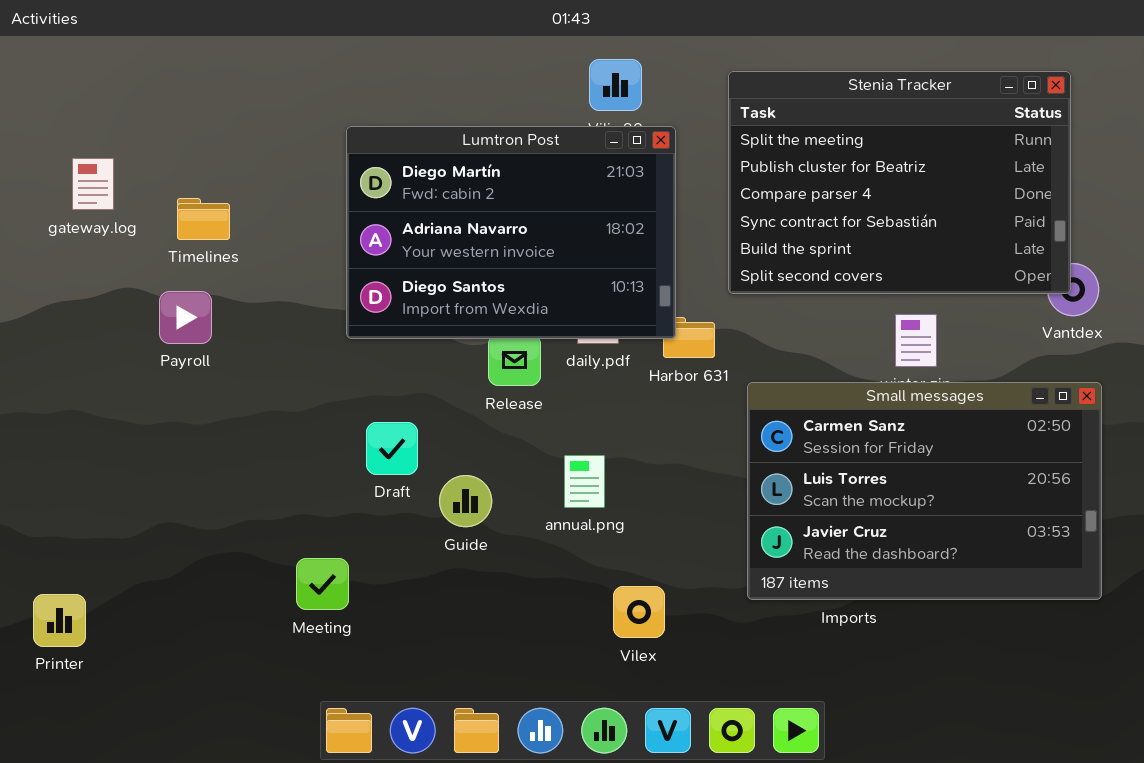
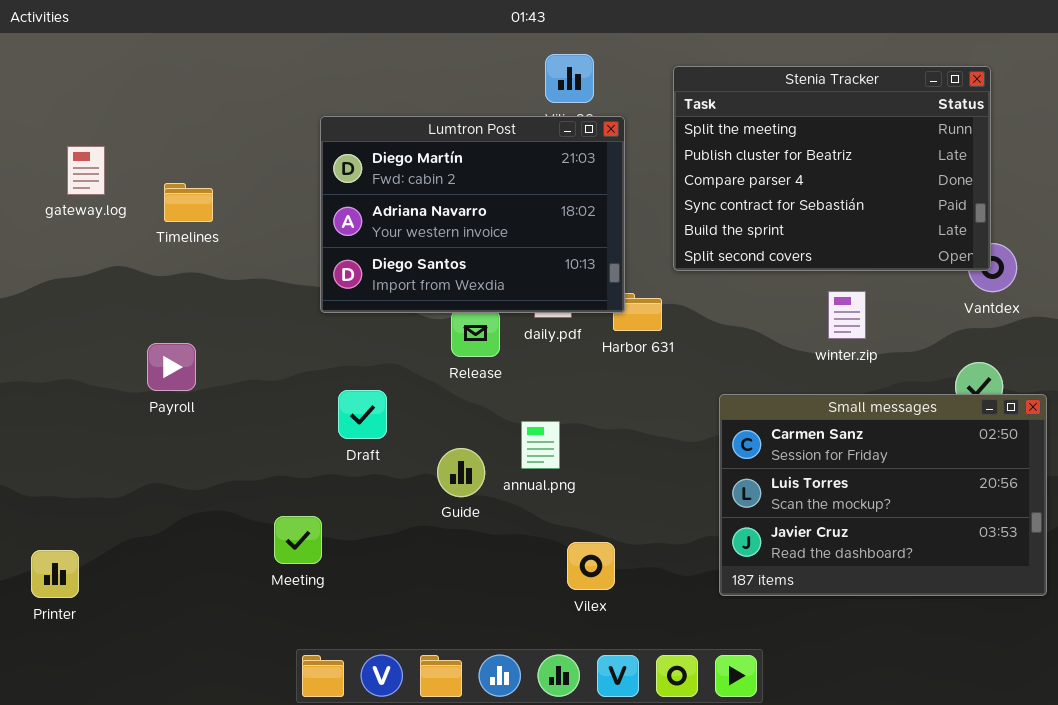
Payroll: [159,291,212,344] -> [147,343,196,391], moved
Small messages: [747,382,1102,600] -> [719,394,1047,596], moved
Guide: [439,475,492,527] -> [437,448,485,497], moved

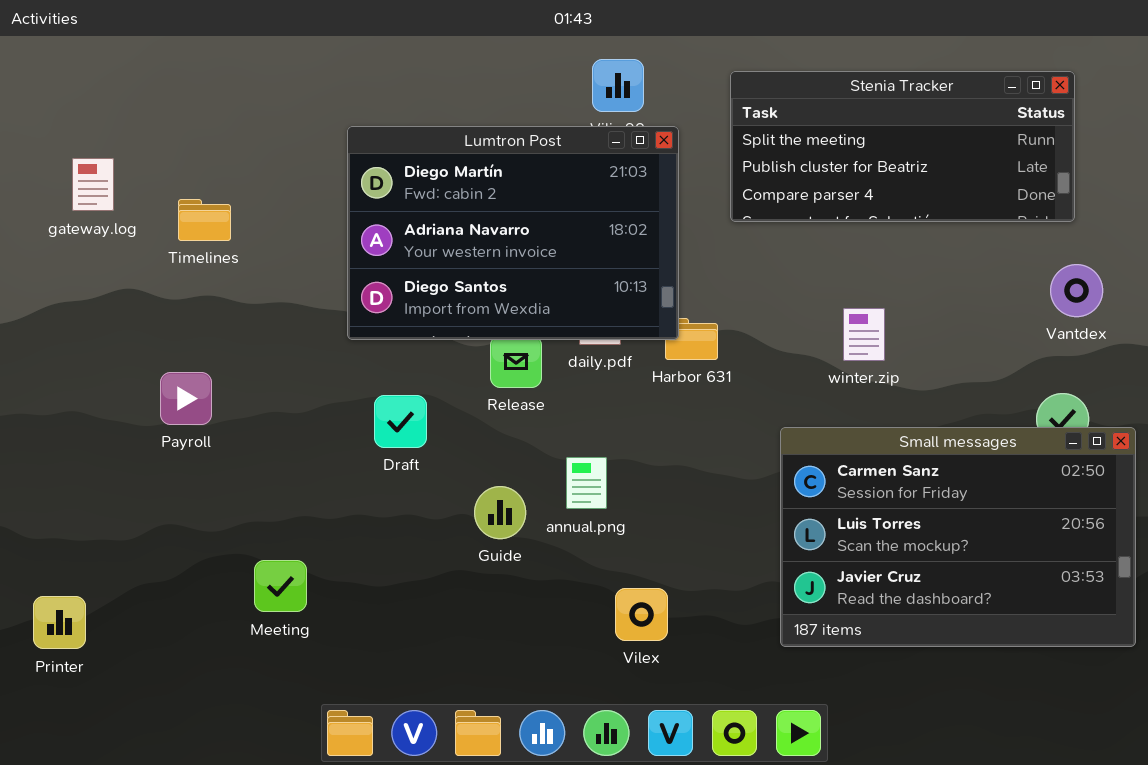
Stenia Tracker: [673,66,991,271] -> [730,71,1075,222], resized
winter.zip: [828,291,866,339] -> [843,308,885,361], moved
Draft: [338,390,387,439] -> [374,395,427,448], moved
Meeting: [274,516,322,564] -> [254,560,307,612], moved

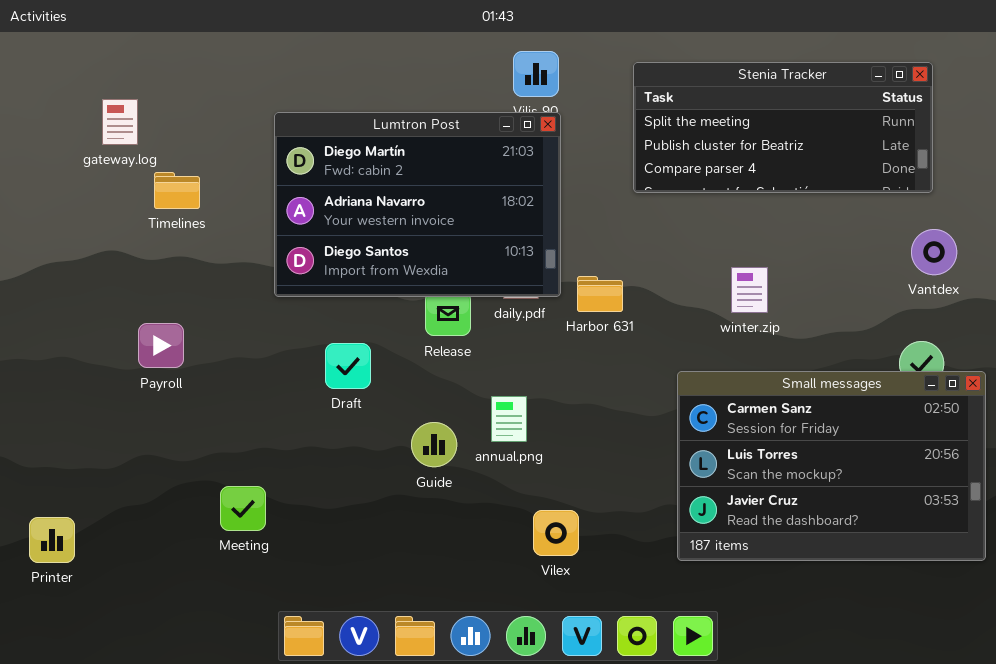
Lumtron Post: [347,126,679,340] -> [274,112,561,297], moved
gateway.log: [72,158,114,211] -> [102,99,138,145], moved

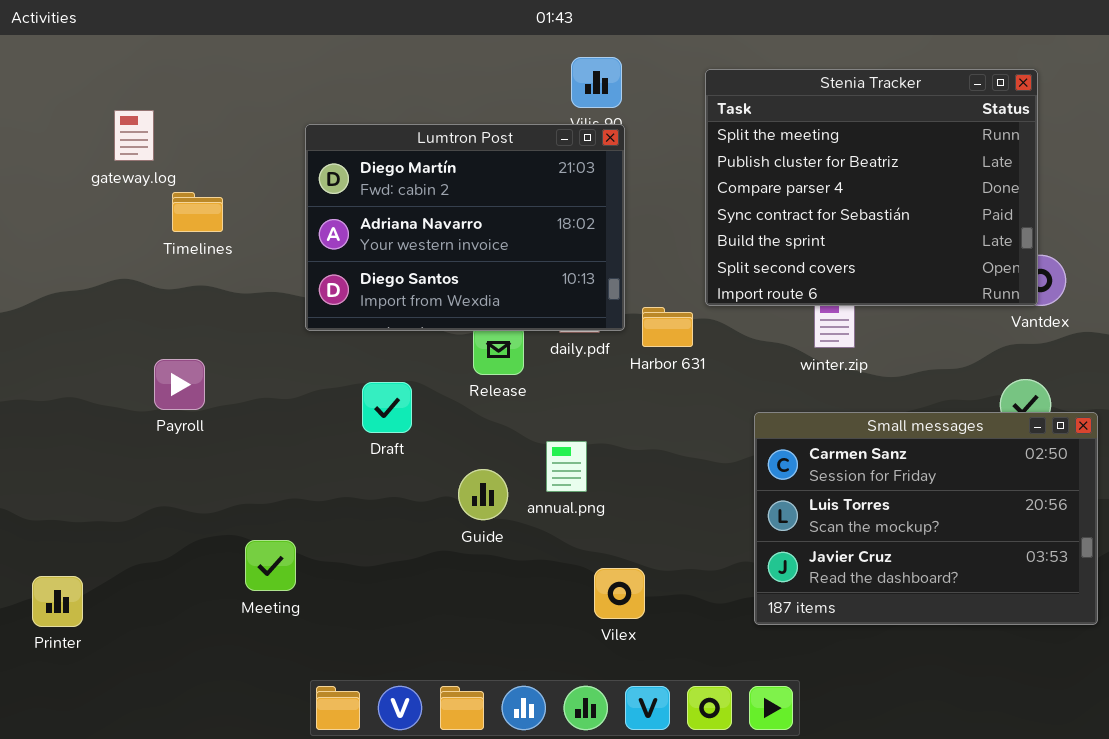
Stenia Tracker: [633,62,933,193] -> [705,69,1038,306], resized

